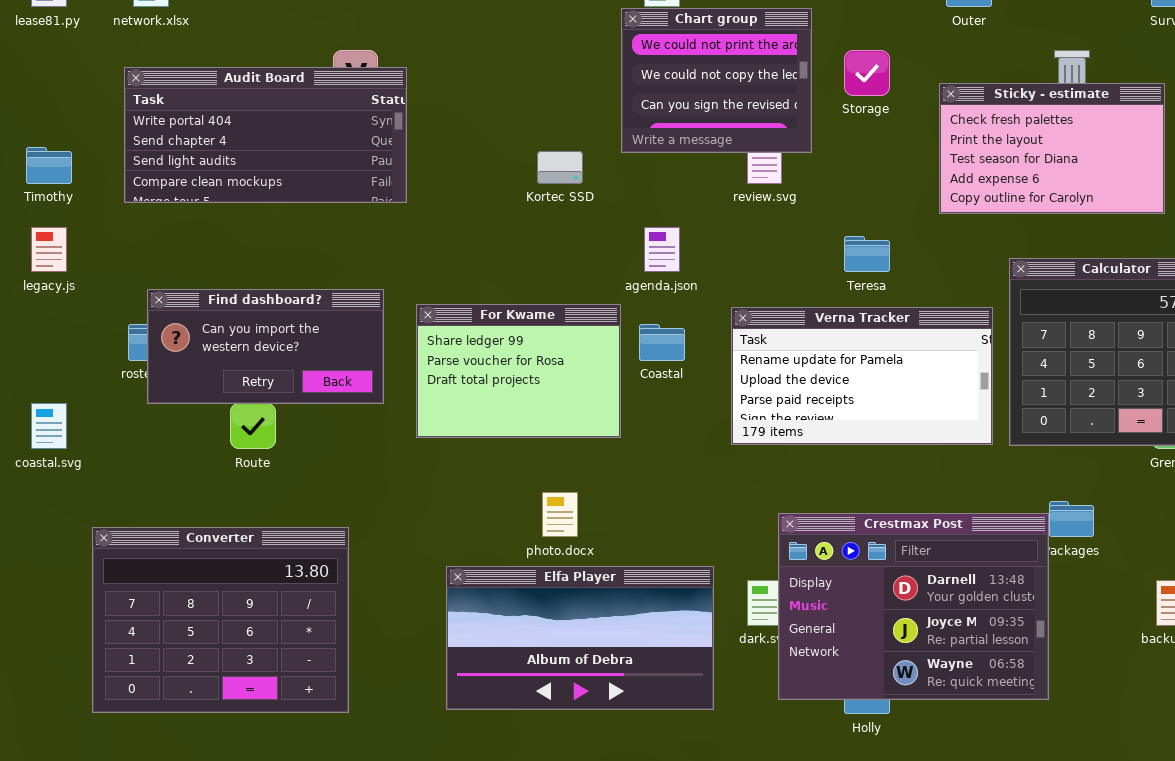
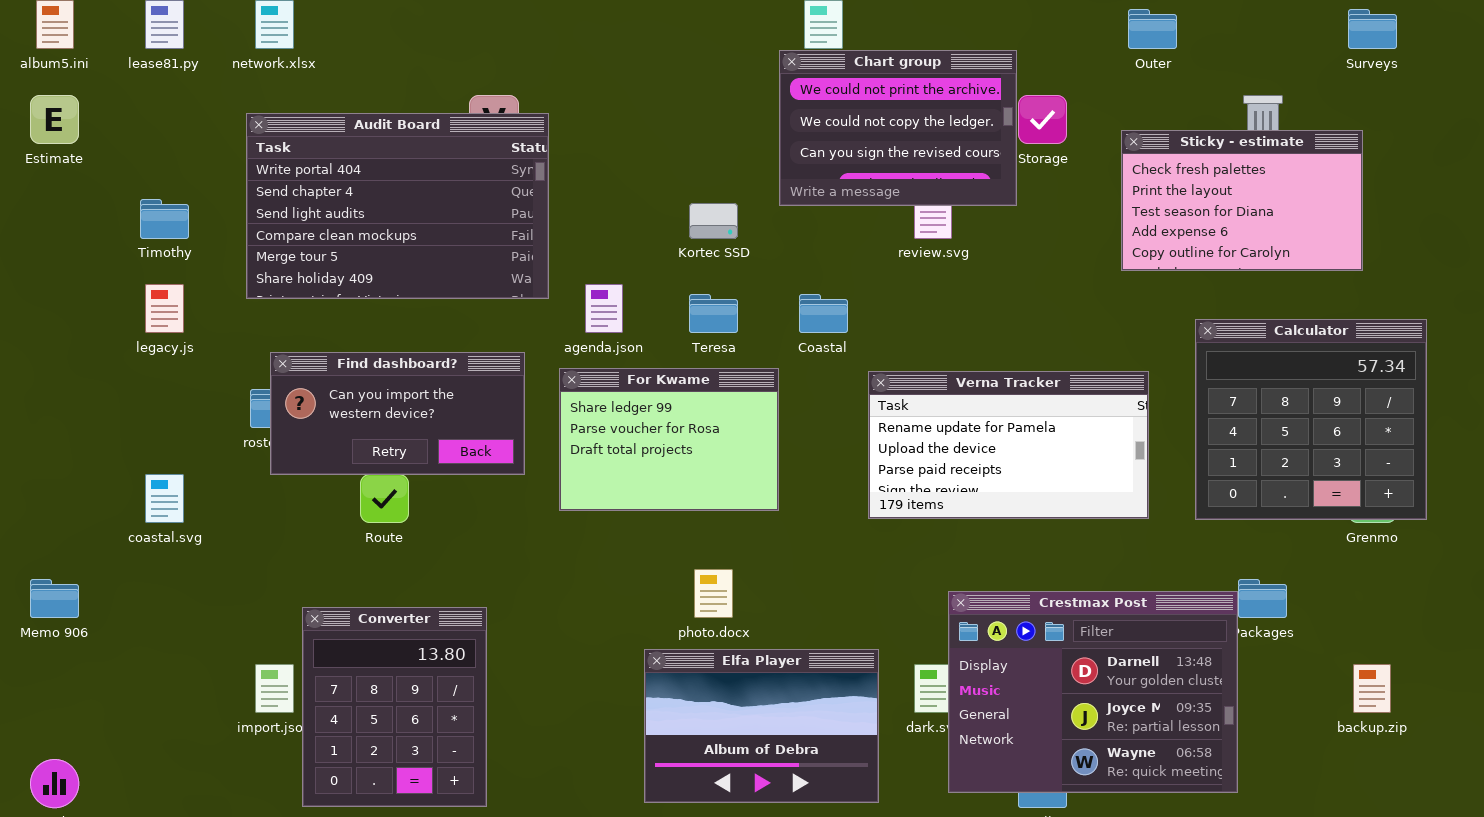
Chart group: [621,8,812,153] -> [779,50,1017,206], resized
Audit Board: [124,67,407,203] -> [246,113,549,299], resized
agenda.json: [644,227,680,272] -> [585,284,623,333], moved
Teresa: [844,236,890,272] -> [689,294,738,333], moved
Verna Tracker: [731,307,993,445] -> [868,371,1149,519], moved
Coastal: [639,324,685,361] -> [799,294,848,333], moved
Converter: [92,527,349,713] -> [302,607,487,807], resized
Elfa Player: [446,566,714,710] -> [644,649,879,803], resized

